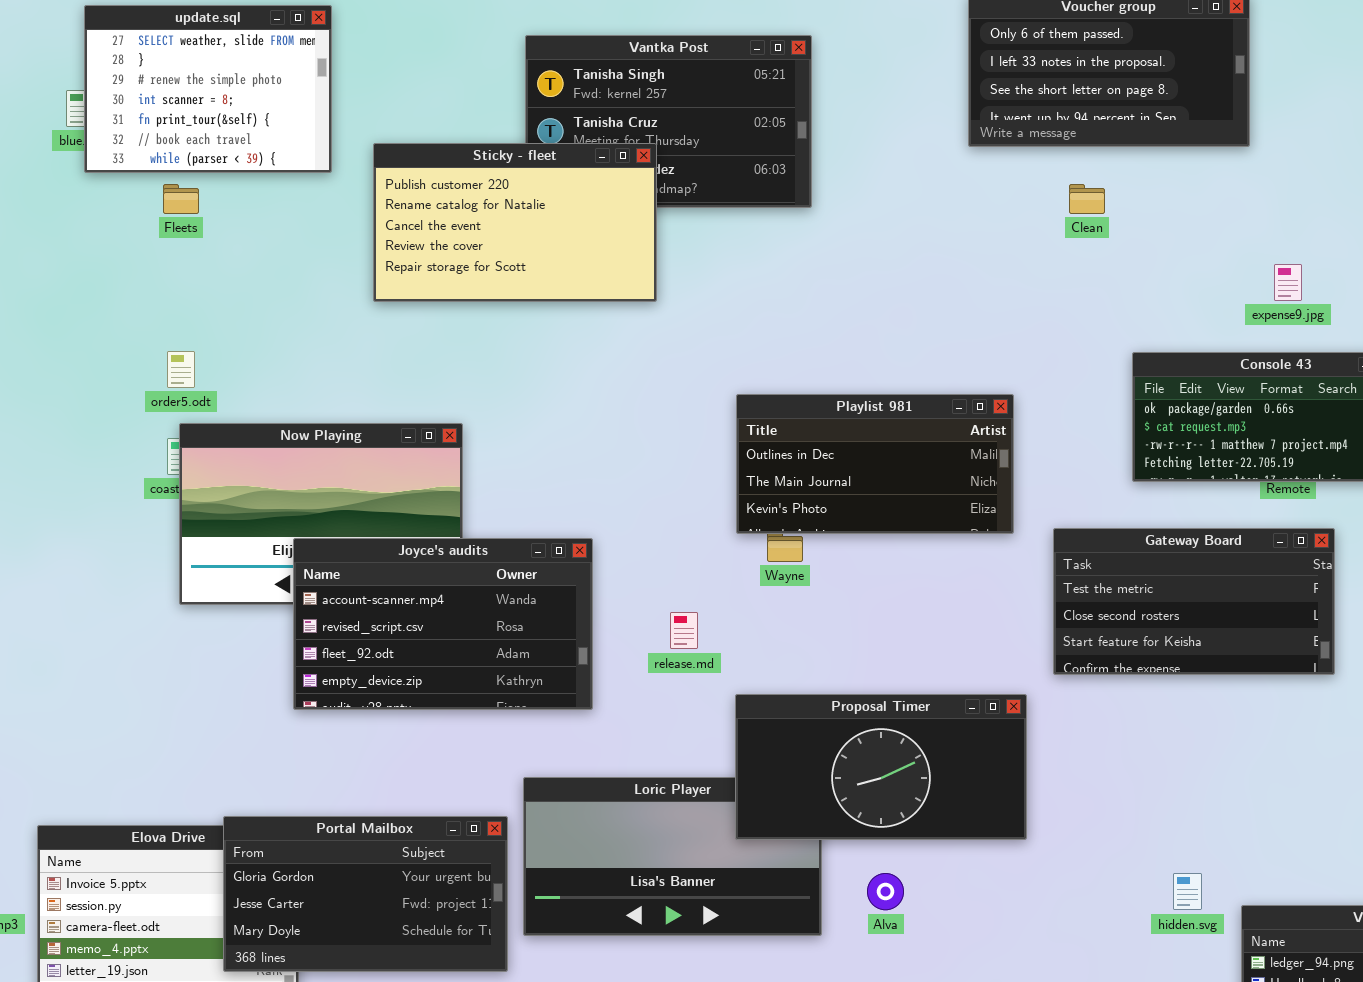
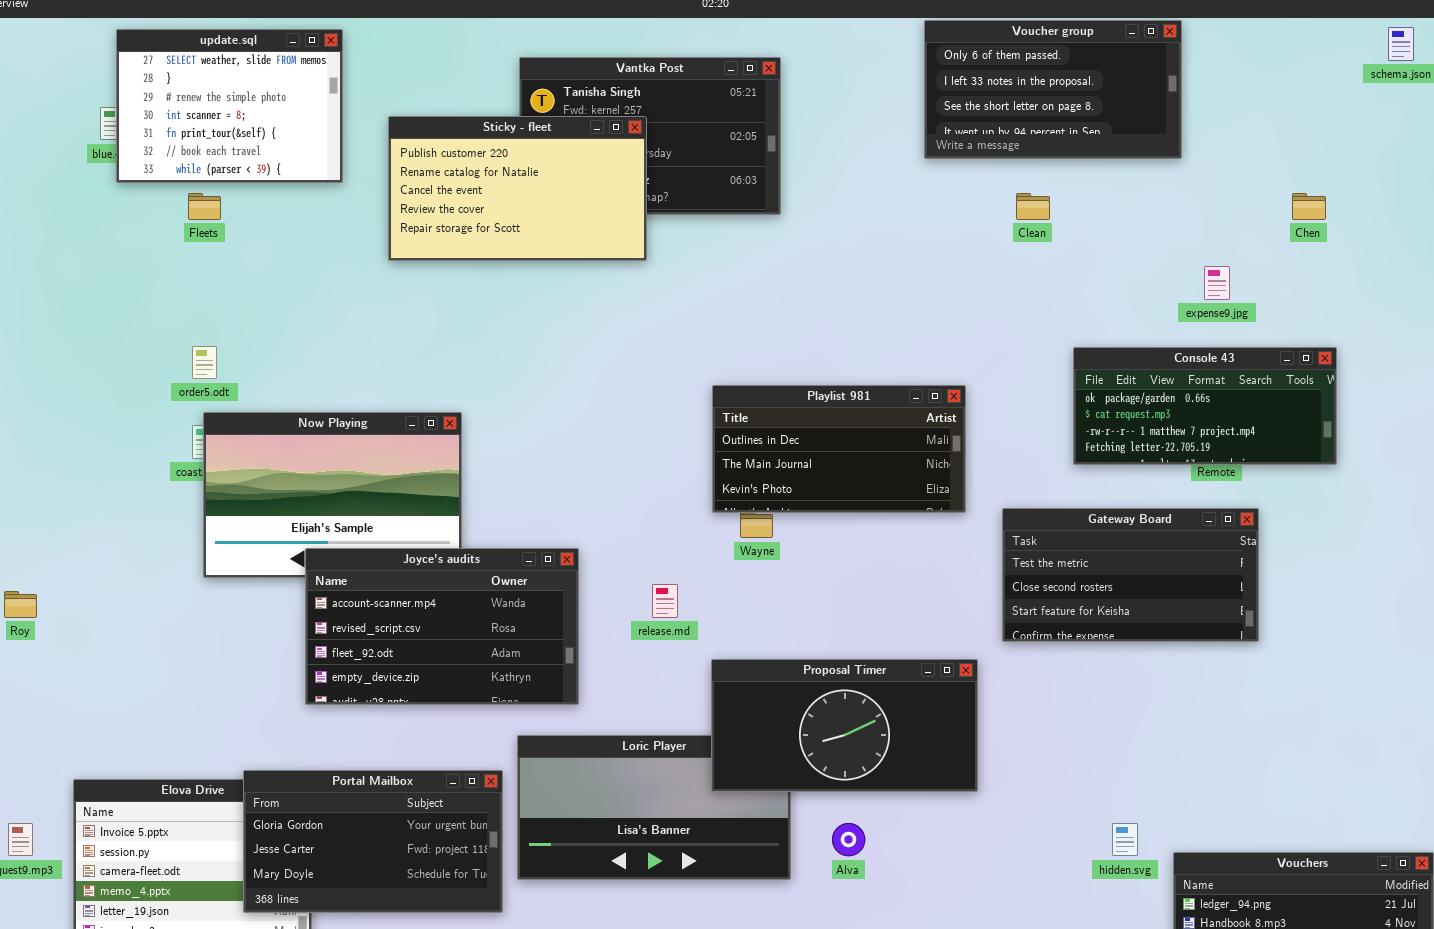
Sticky - fleet: [373,143,657,302] -> [388,116,647,261], moved
Joyce's audits: [293,538,593,710] -> [305,548,579,705], moved

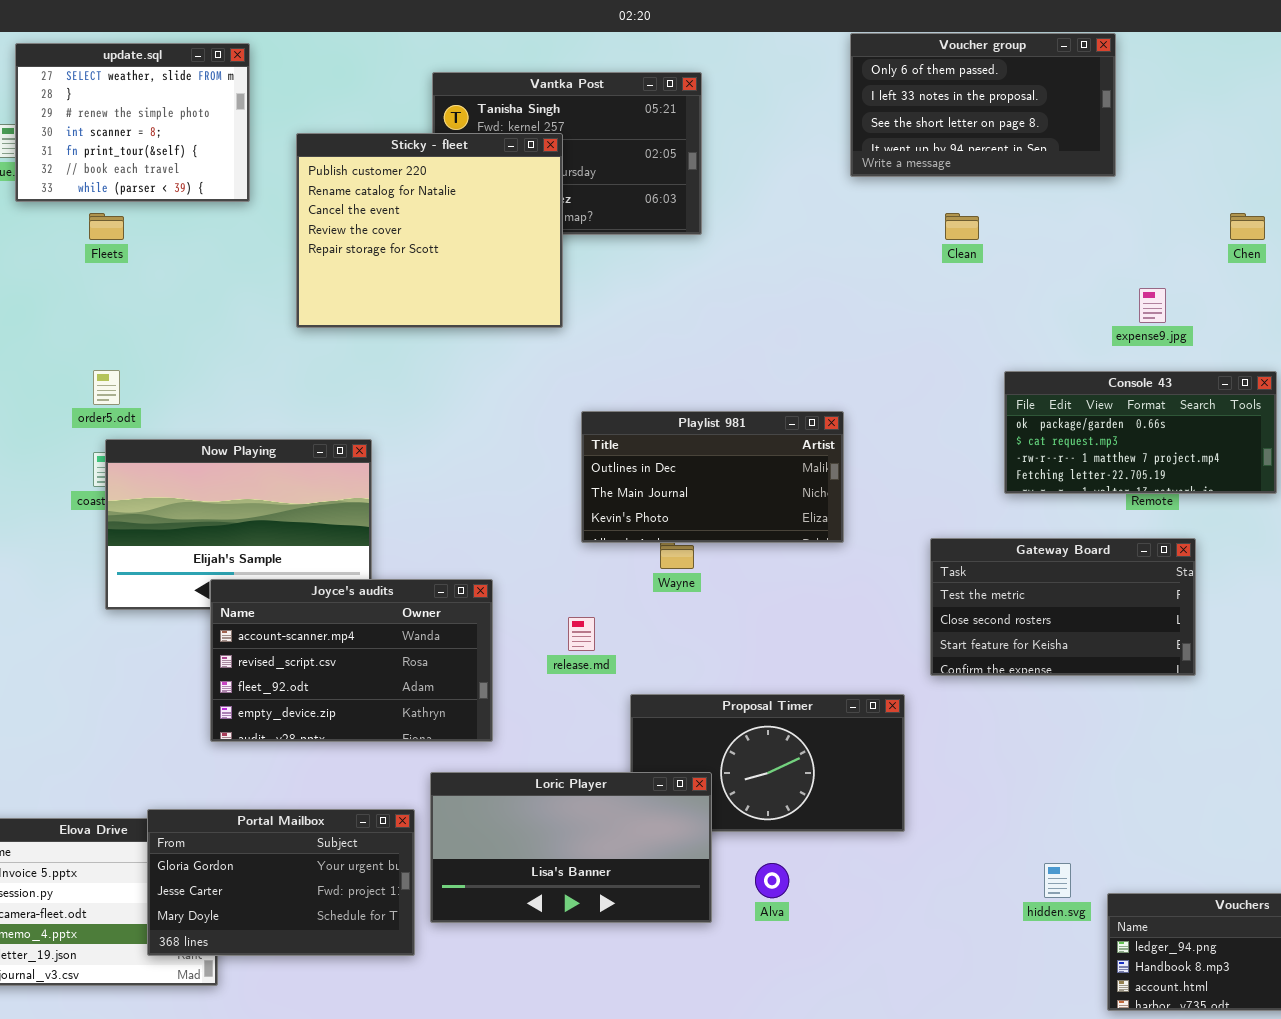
Sticky - fleet: [388,116,647,261] -> [296,133,563,328], resized
Playlist 981: [712,385,966,513] -> [581,411,844,543], moved
Loric Player: [517,735,791,880] -> [430,772,712,923], raised

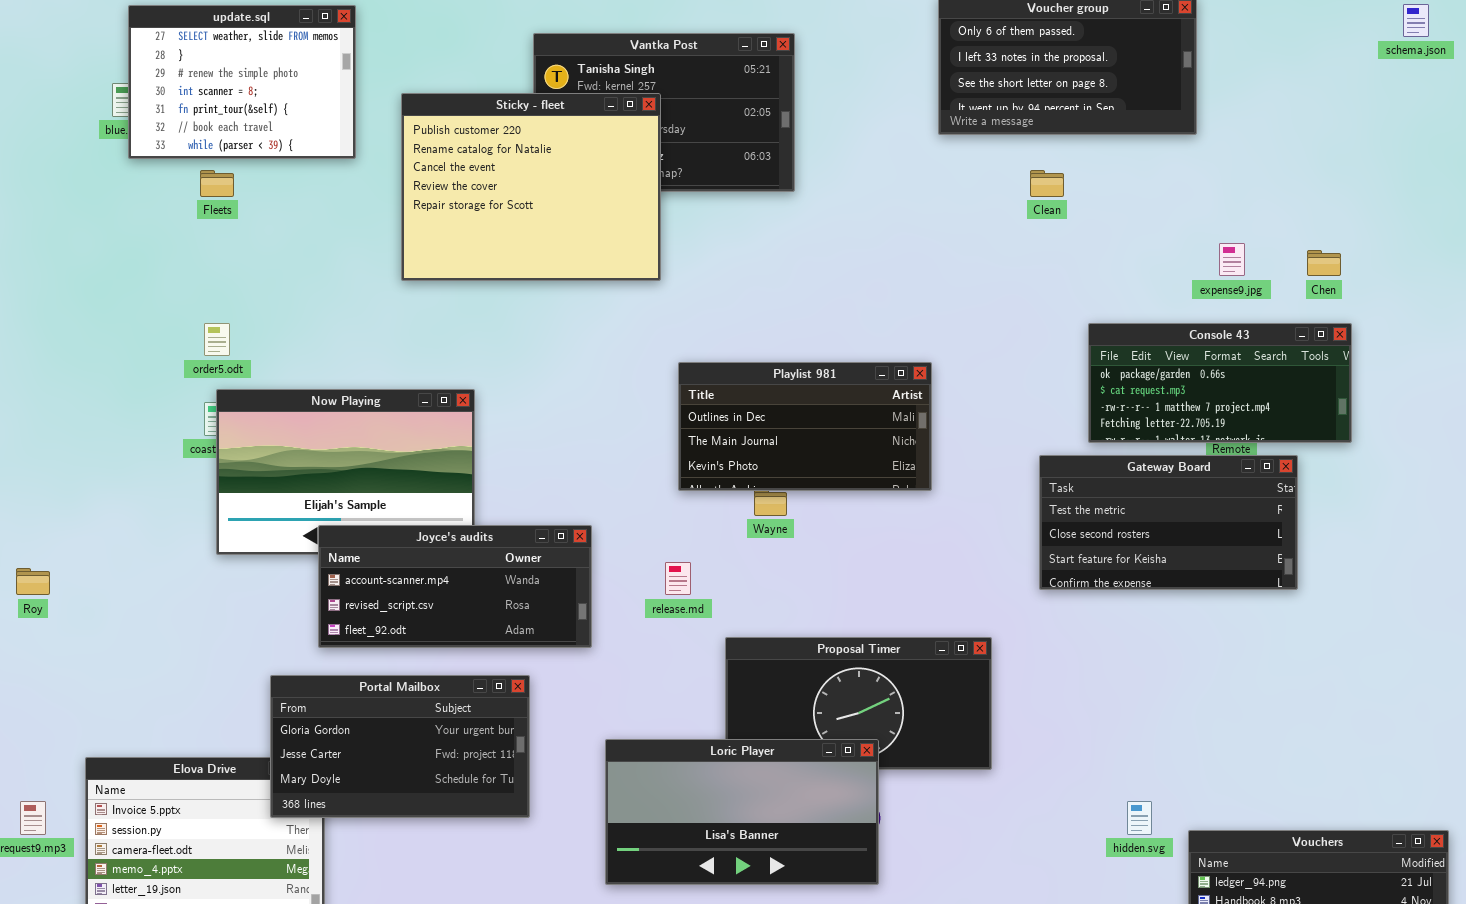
Chen: [1230,213,1265,240] -> [1307,250,1341,276], moved
Gateway Board: [930,538,1196,676] -> [1039,455,1298,590], moved
Joyce's audits: [210,579,493,742] -> [318,525,592,648], resized
Loric Player: [430,772,712,923] -> [605,739,879,885], moved
Portal Mailbox: [147,809,415,956] -> [270,675,530,818], moved

